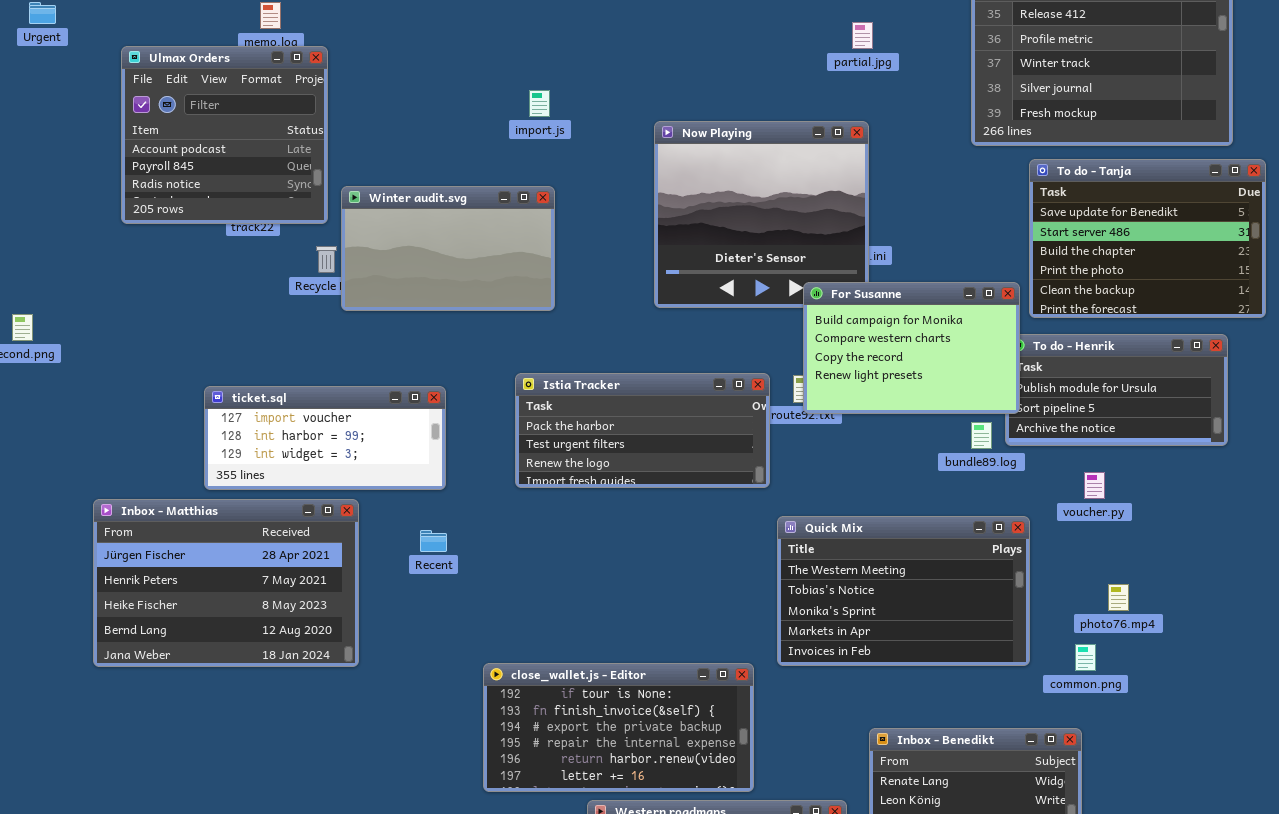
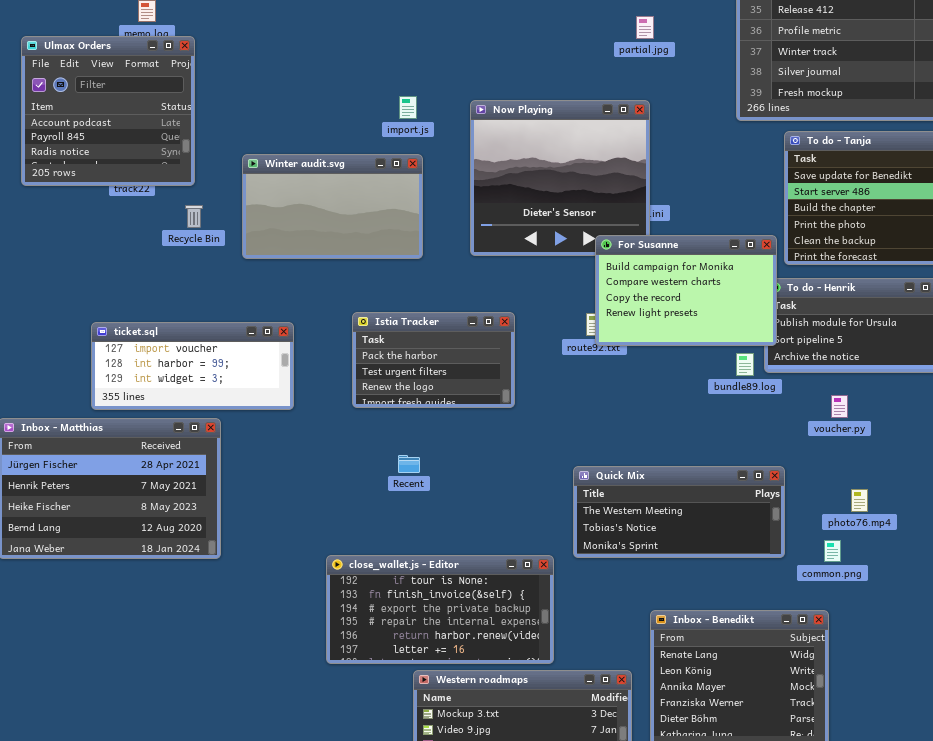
import.js: [529,90,550,117] -> [399,96,417,119], moved
Winter audit.svg: [341,186,555,311] -> [242,154,423,259], moved
Istia Tracker: [515,373,770,488] -> [352,312,515,408], resized
Quick Mix: [777,516,1030,666] -> [573,466,785,558], resized
Recent: [420,530,447,552] -> [398,455,420,473], moved

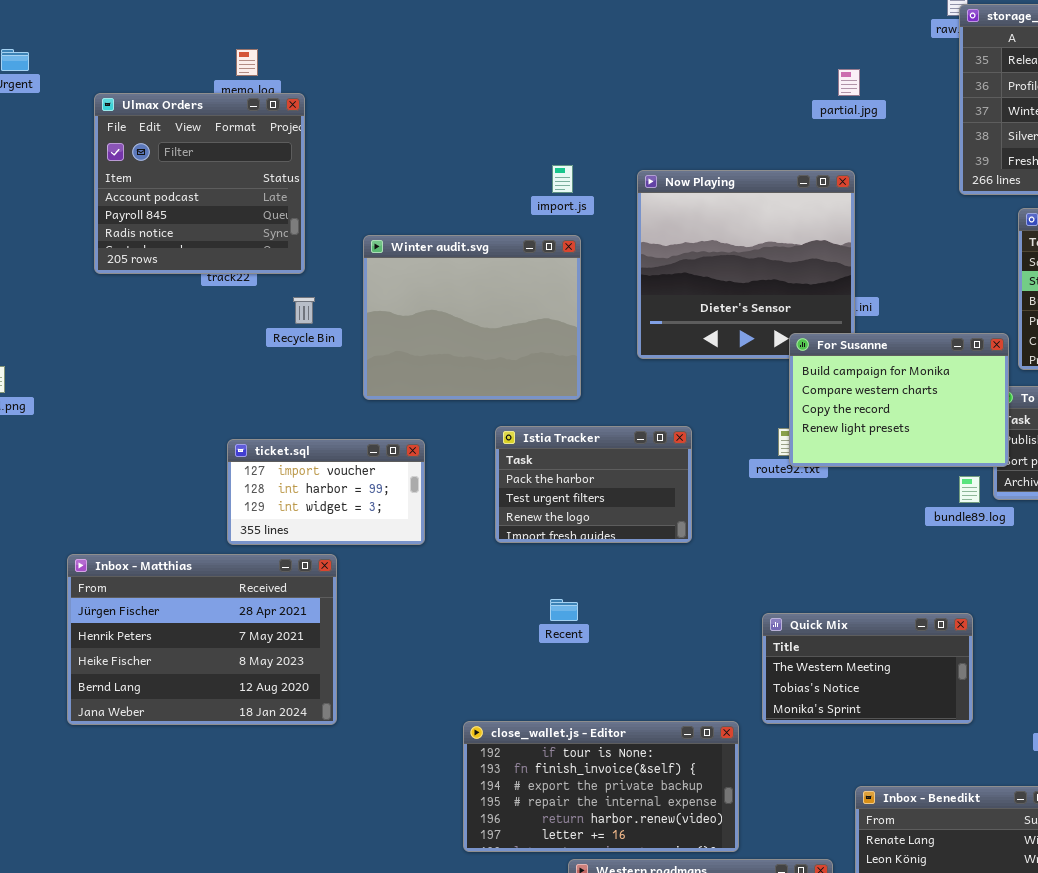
Winter audit.svg: [242,154,423,259] -> [363,235,581,400], resized
ticket.sql: [91,322,294,410] -> [227,439,425,545], resized
Quick Mix: [573,466,785,558] -> [762,613,973,724], resized

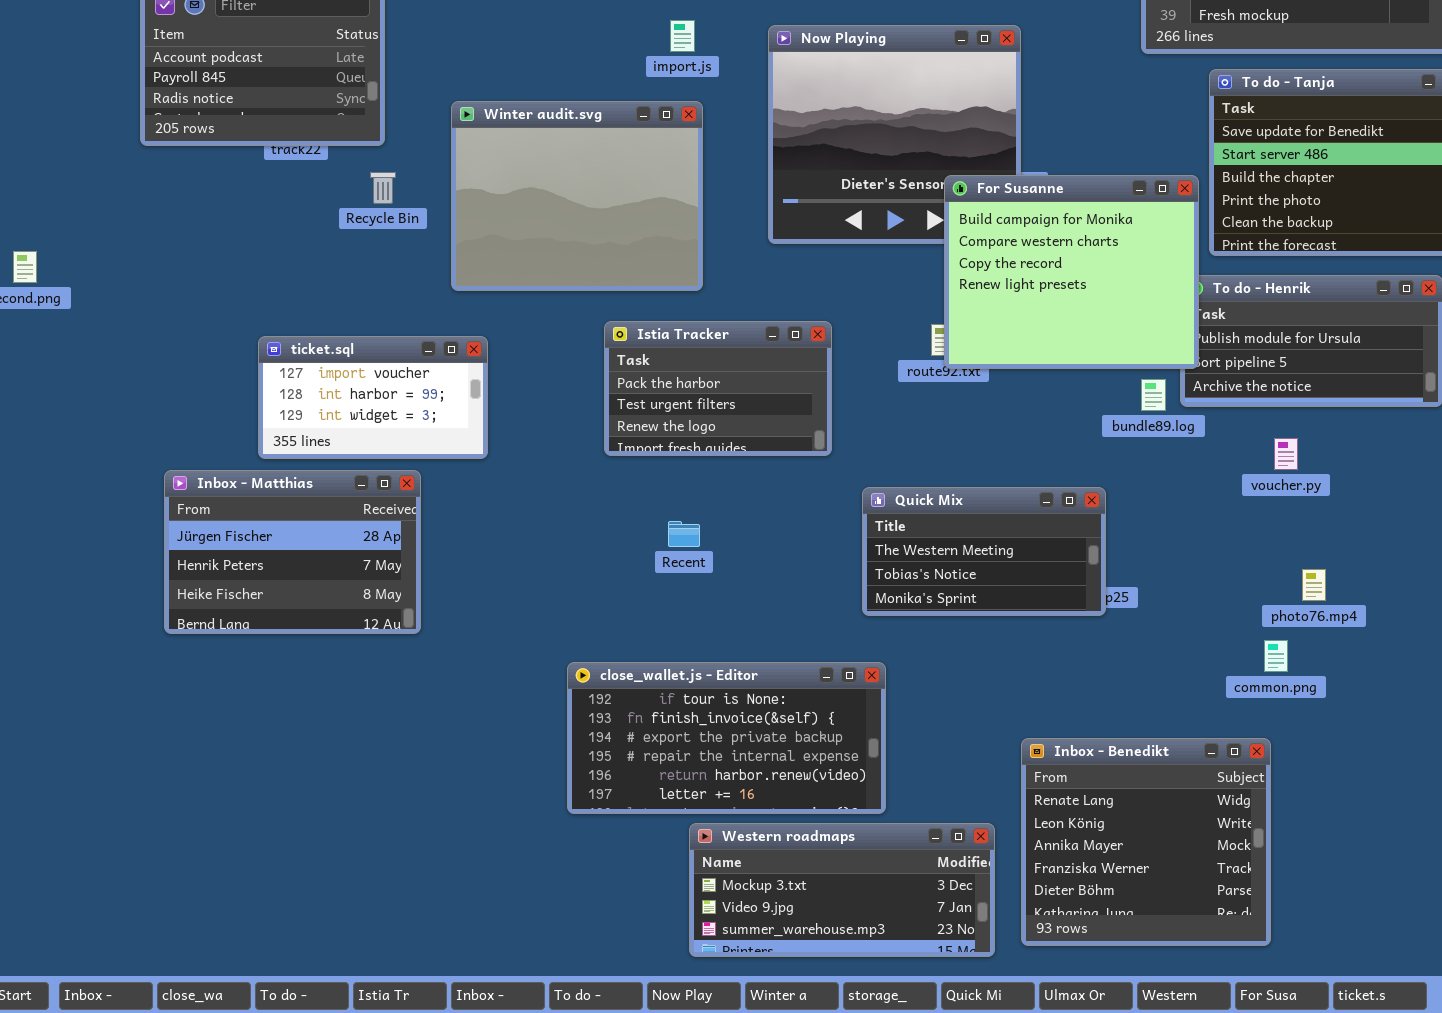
For Susanne: [789,333,1009,467] -> [944,175,1199,369], resized
ticket.sql: [227,439,425,545] -> [258,336,488,459], moved
Inbox - Matthias: [67,554,337,725] -> [164,470,421,634], resized
Quick Mix: [762,613,973,724] -> [862,487,1106,616], moved

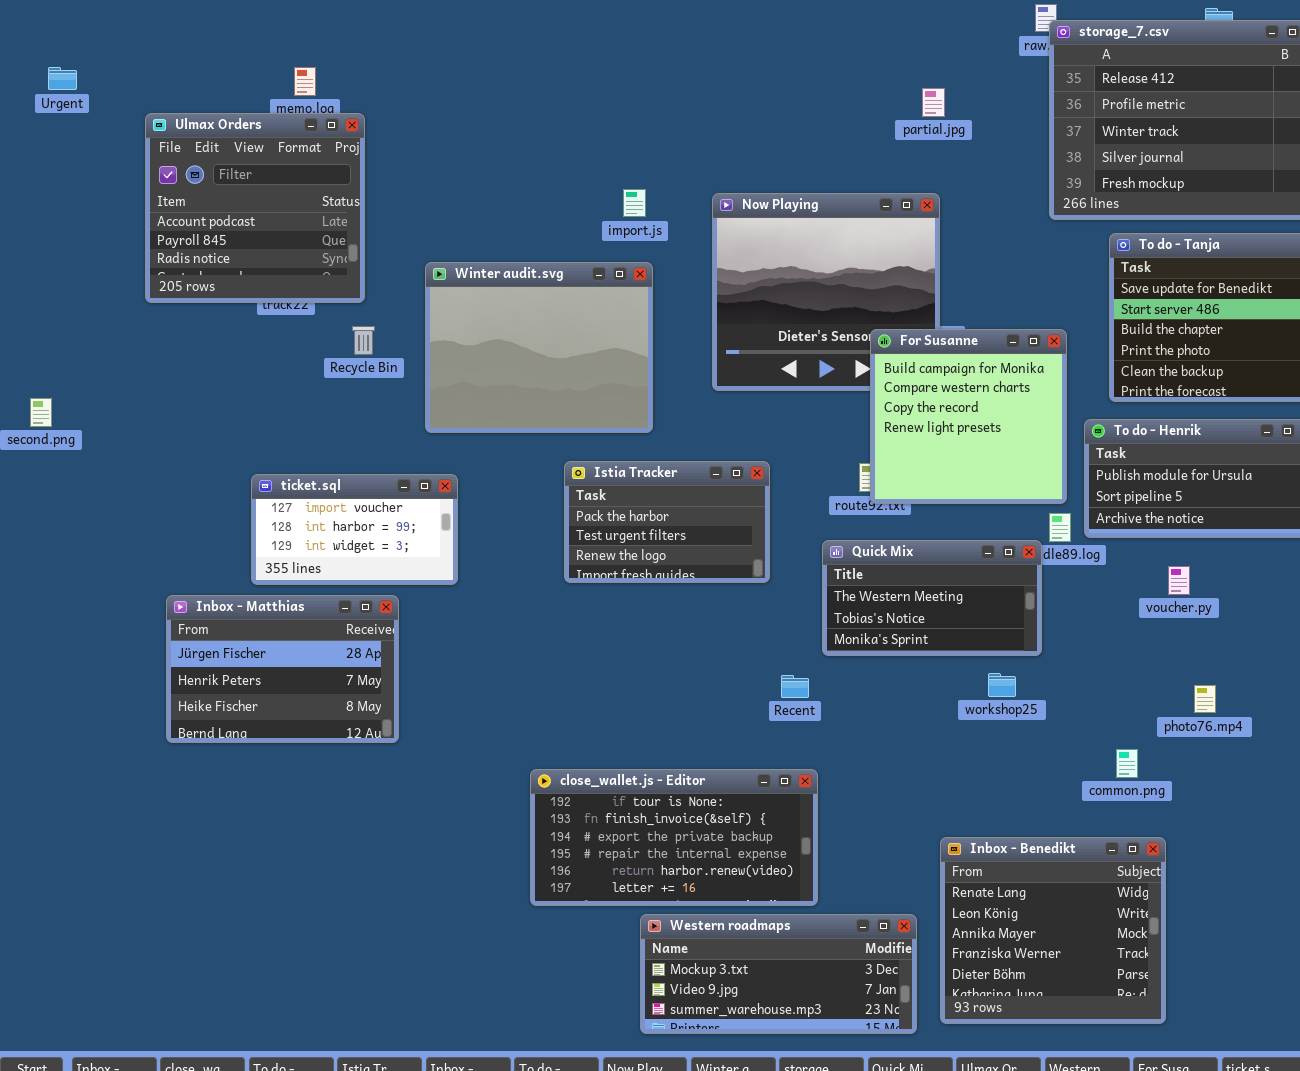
For Susanne: [944,175,1199,369] -> [870,329,1067,504], resized
Quick Mix: [862,487,1106,616] -> [822,540,1042,656], moved
Recent: [668,521,700,547] -> [781,675,809,698], moved
common.png: [1264,640,1288,672] -> [1116,749,1138,778], moved

